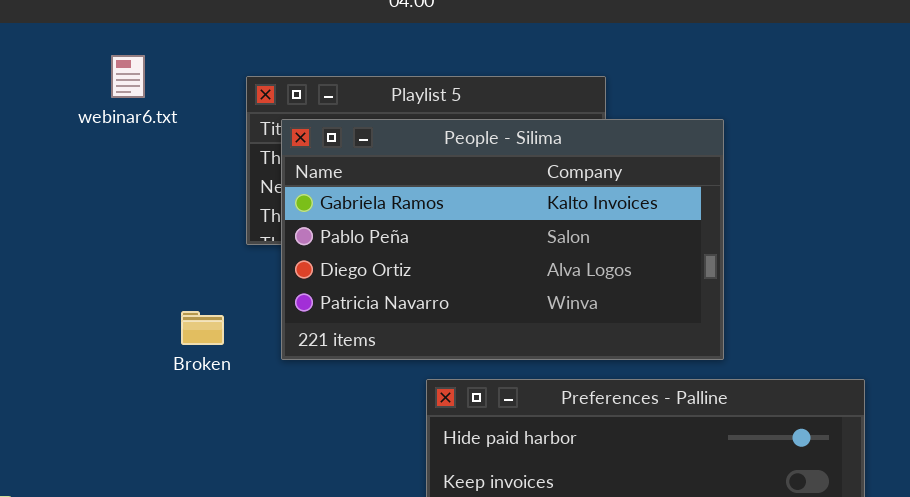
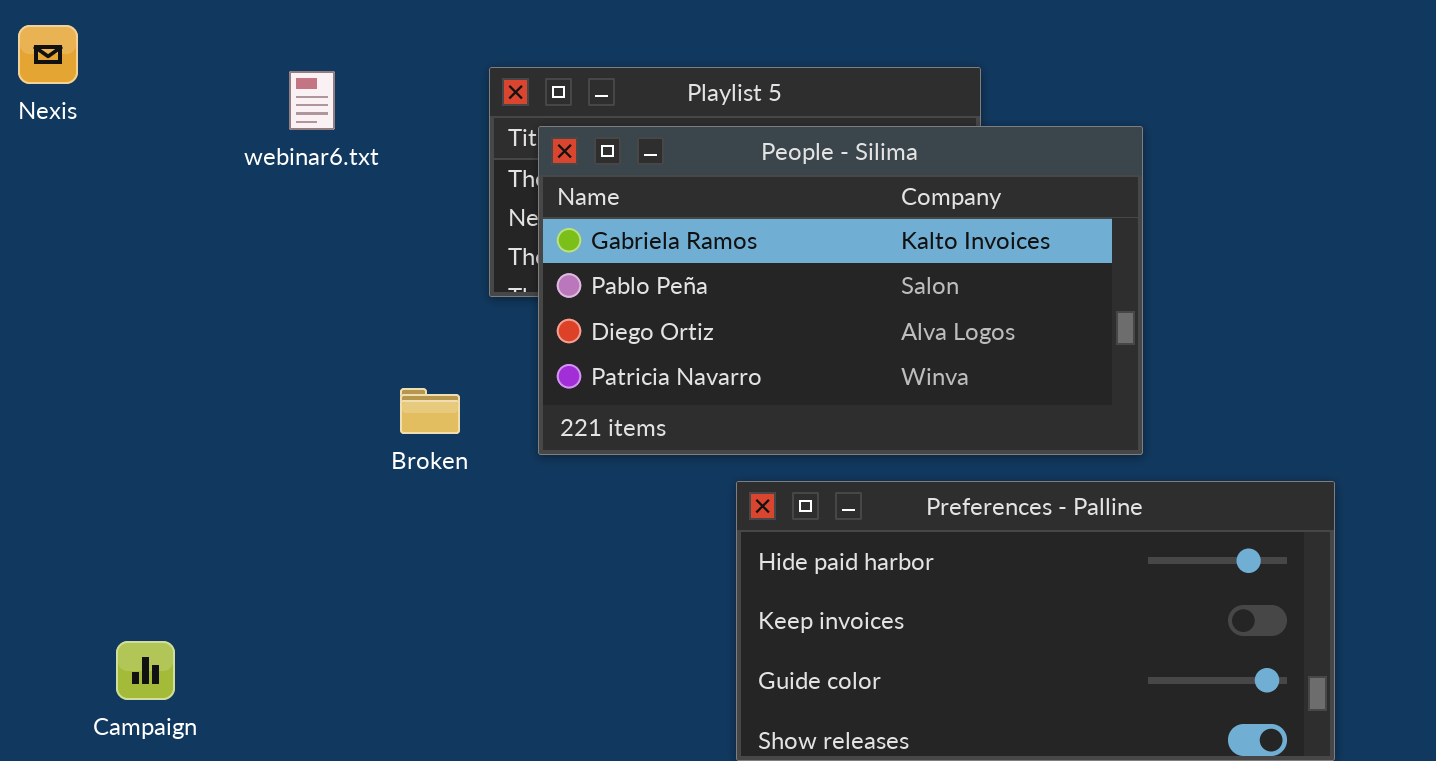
webinar6.txt: [111,55,145,98] -> [289,71,335,130], moved

